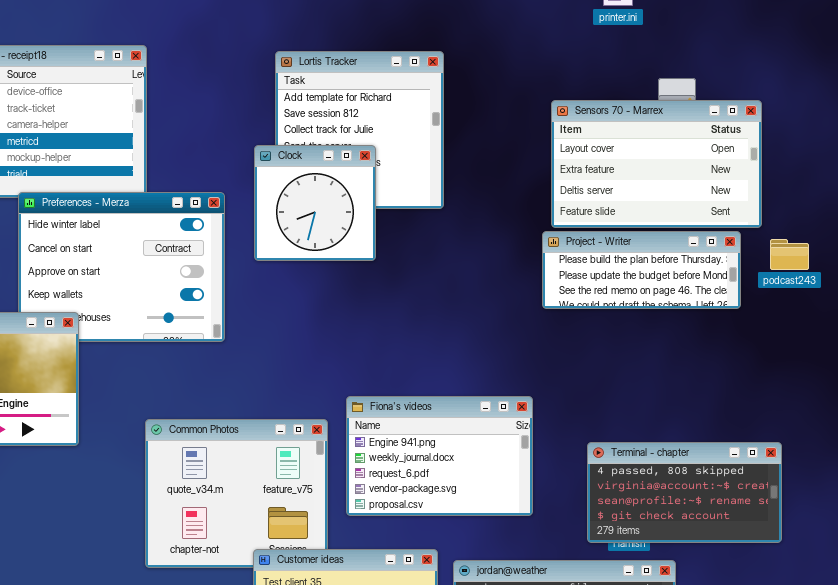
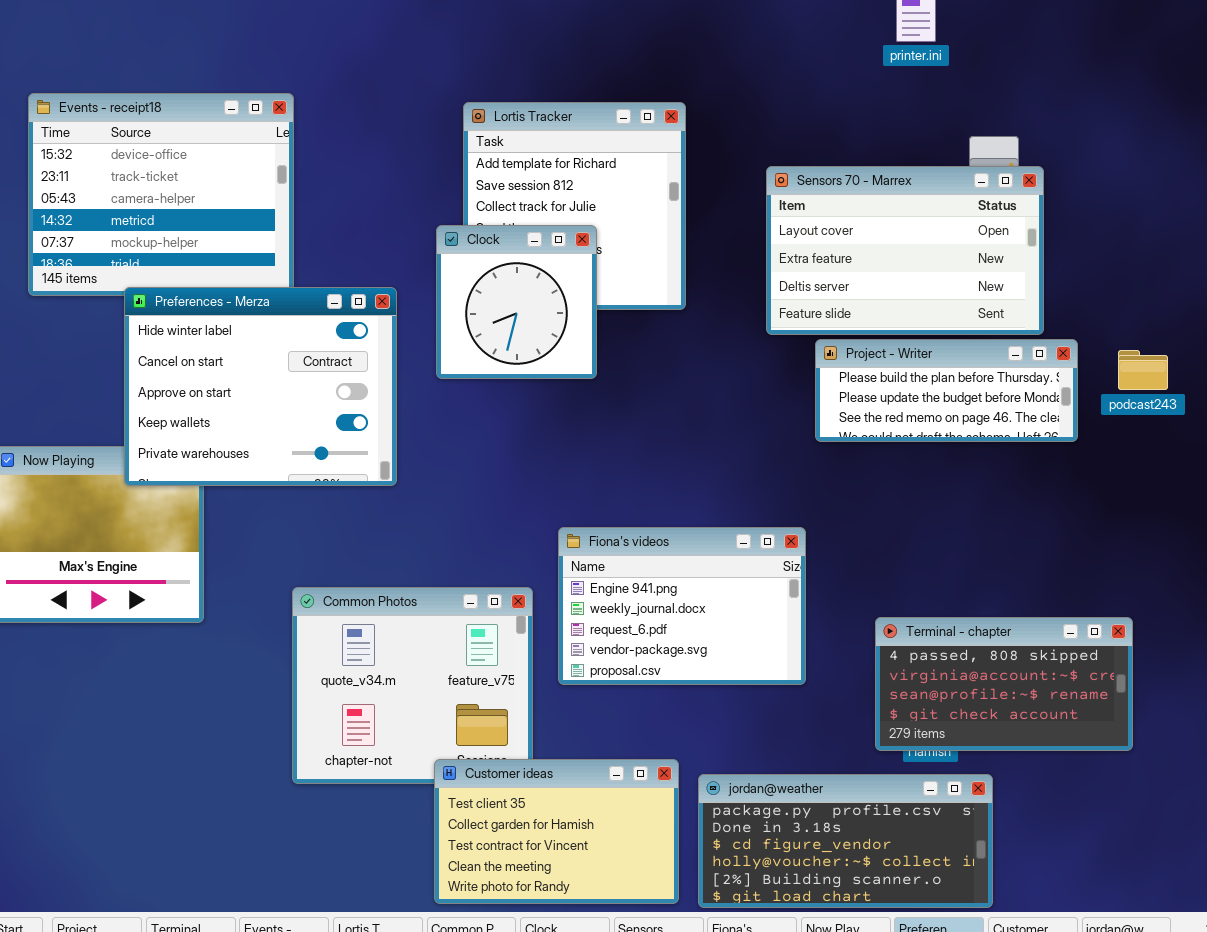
Sensors 70 - Marrex: [551,100,762,228] -> [766,166,1044,335], moved
Preferences - Merza: [18,192,225,342] -> [124,287,397,486], raised
Fiona's videos: [346,396,533,516] -> [558,527,806,685], moved

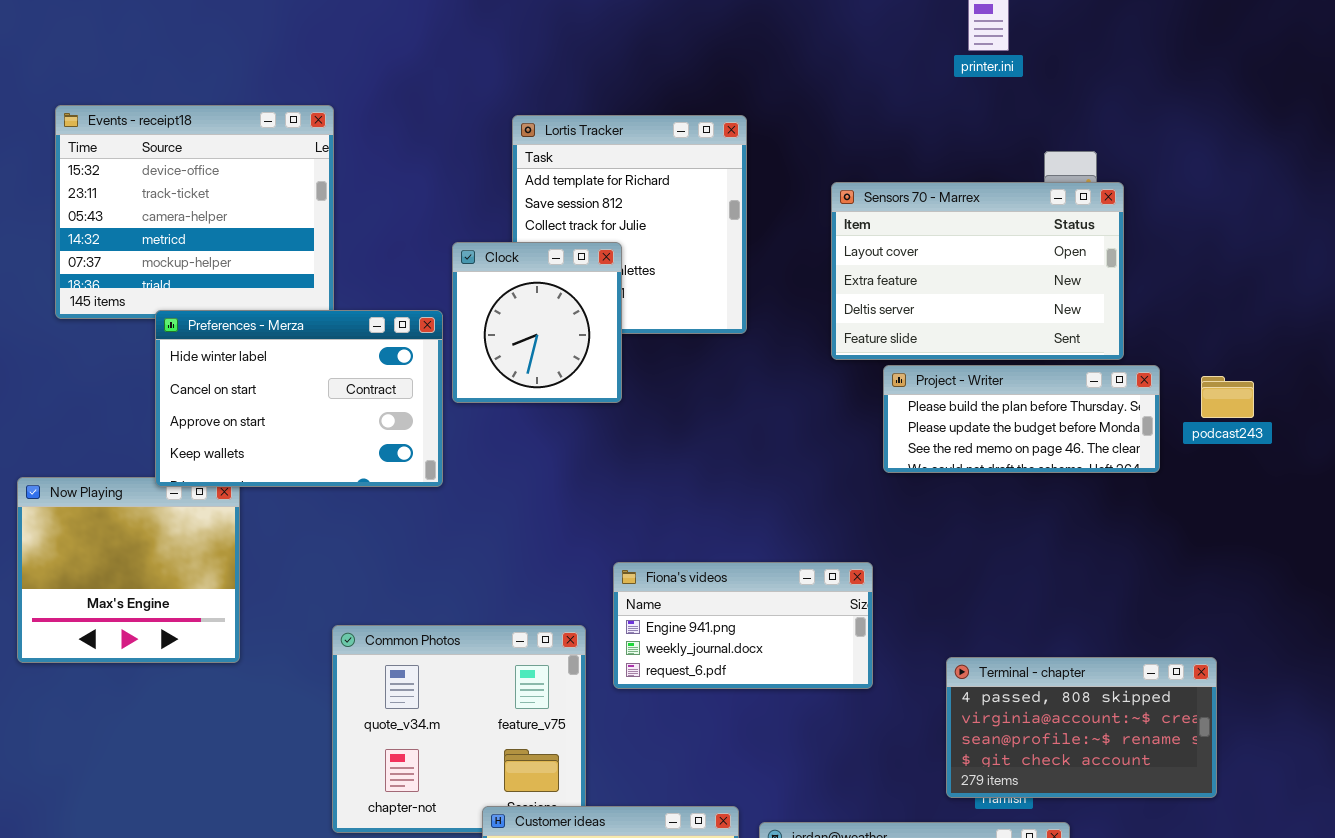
Clock: [436,225,597,379] -> [452,242,622,403], moved
Preferences - Merza: [124,287,397,486] -> [155,310,443,487], resized
Fiona's videos: [558,527,806,685] -> [613,562,873,689], resized

